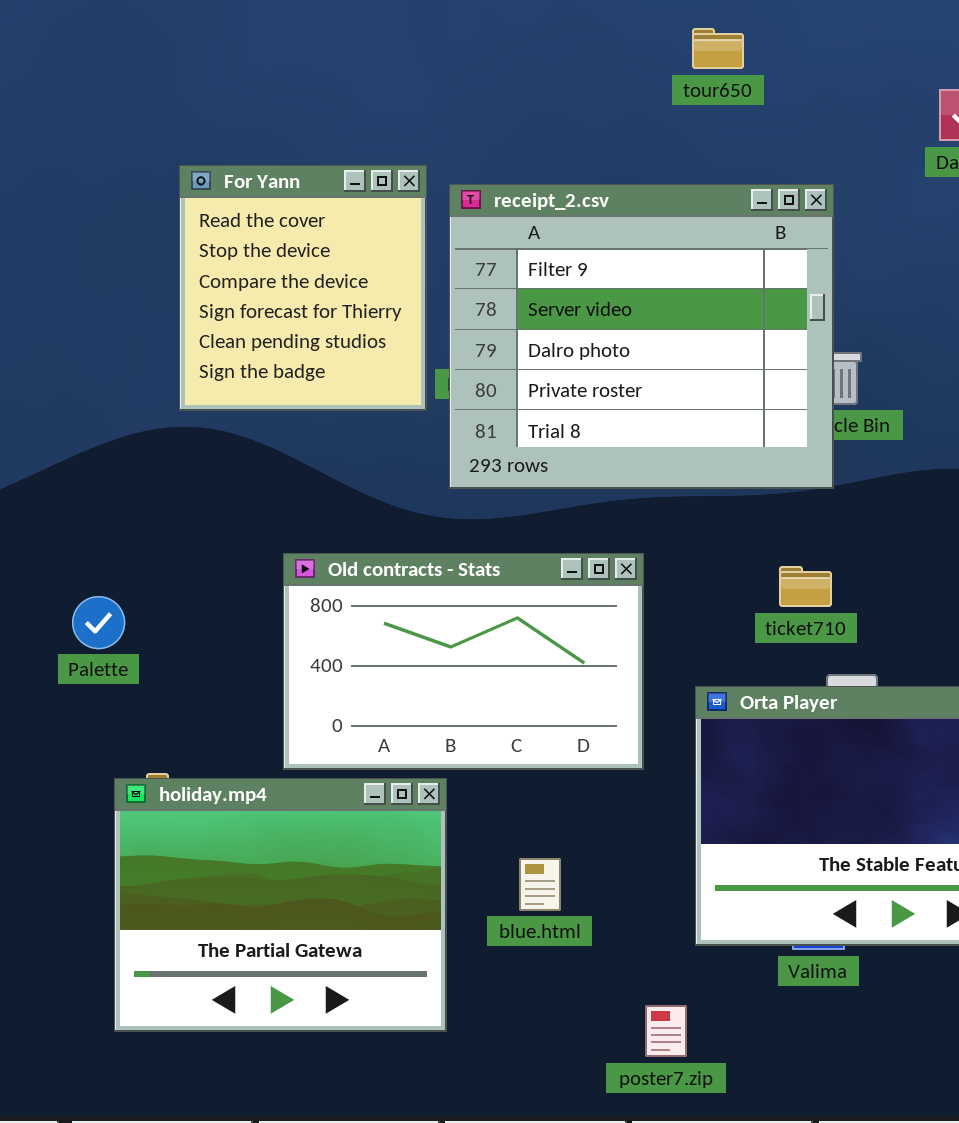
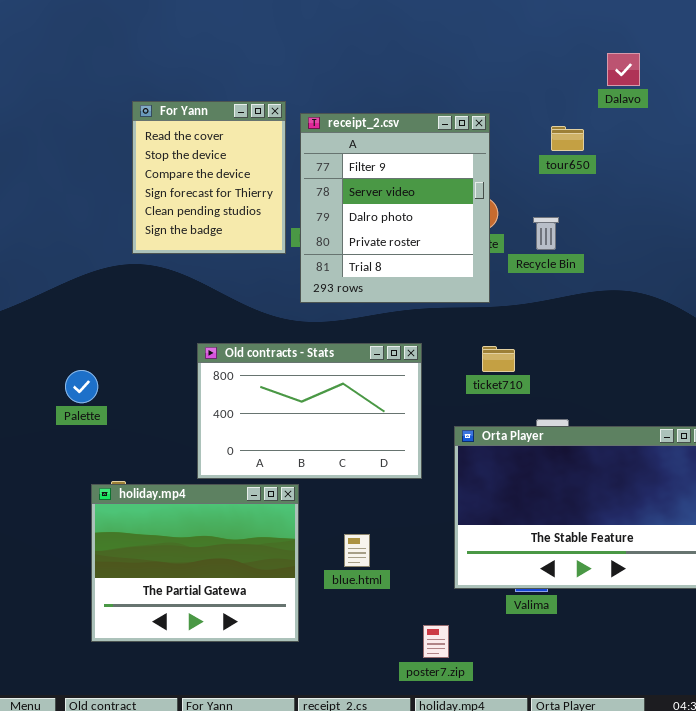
tour650: [692,28,744,69] -> [551,126,584,151], moved
receipt_2.csv: [449,184,834,489] -> [300,113,490,303], resized
ticket710: [779,566,832,607] -> [482,346,515,372], moved

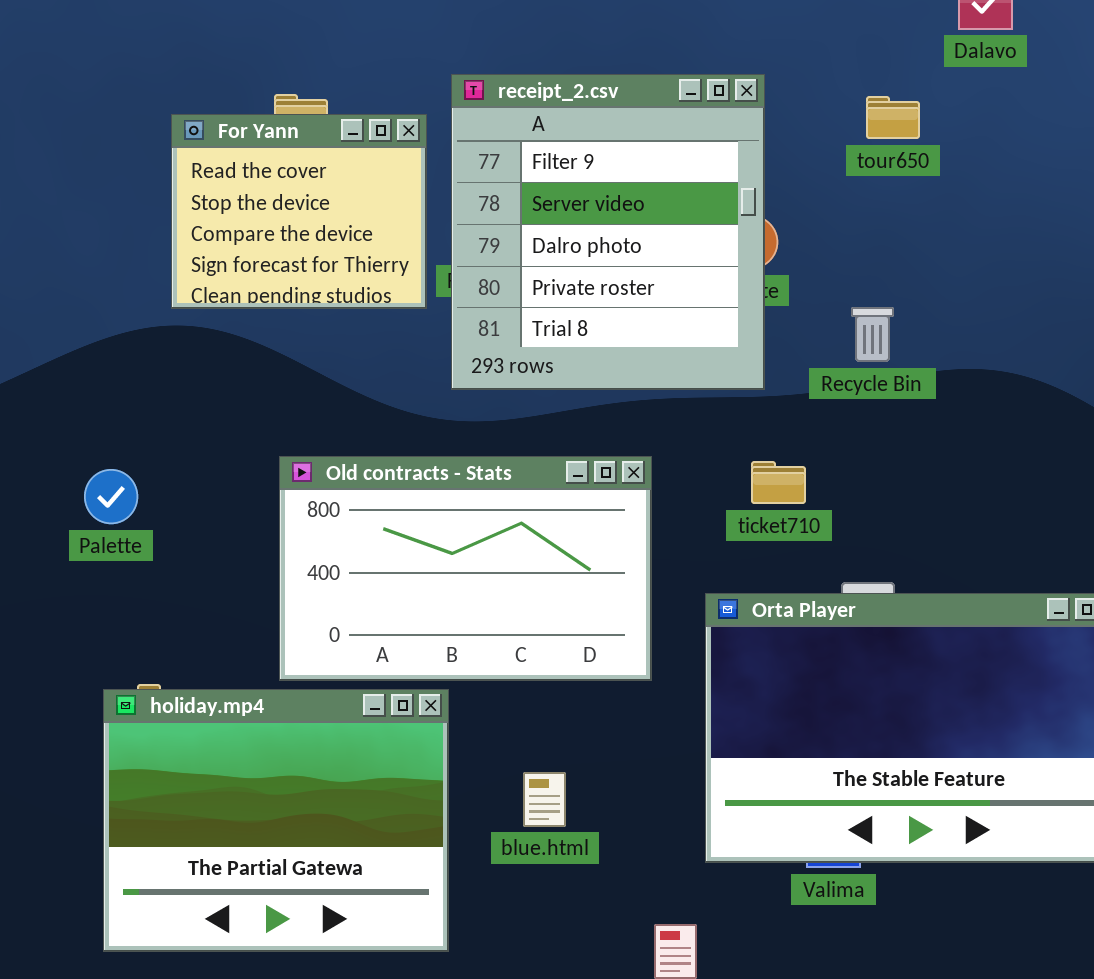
For Yann: [132,101,286,254] -> [171,114,427,309], resized
Recycle Bin: [533,217,559,250] -> [851,307,894,362], moved
Palette: [65,370,98,403] -> [84,469,138,524], moved

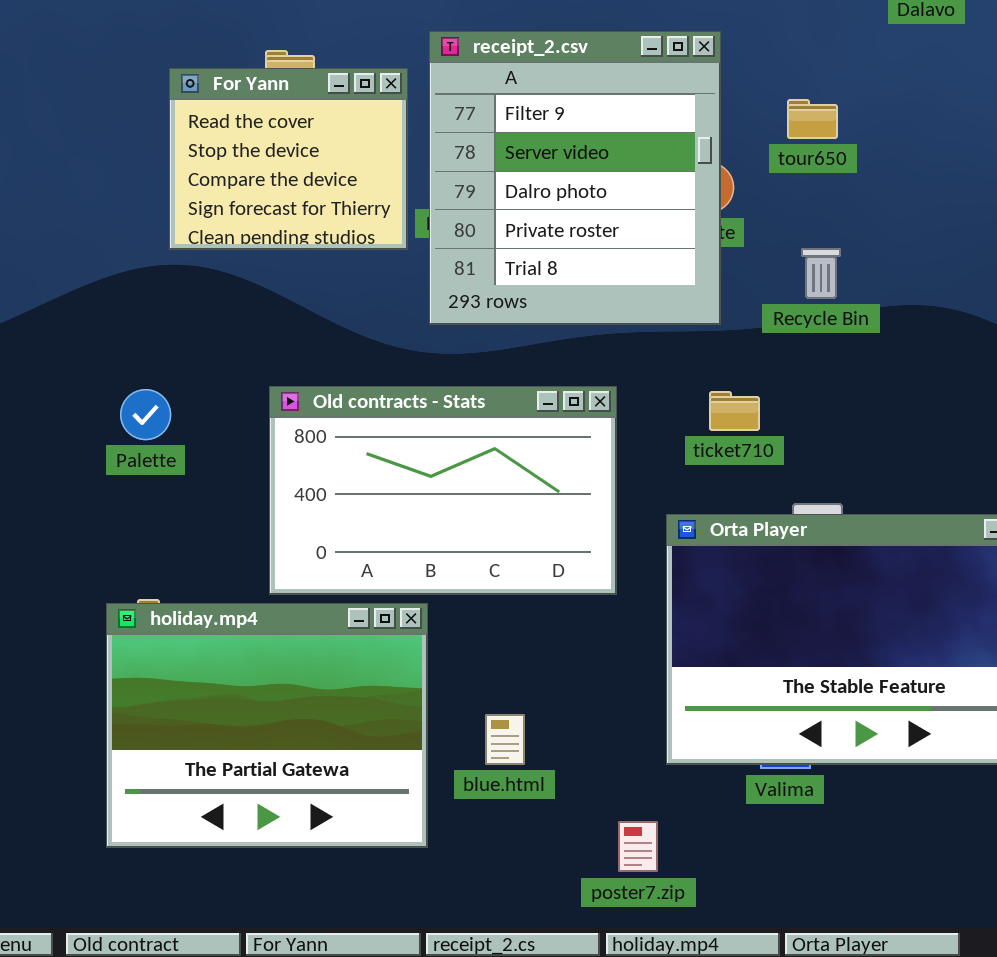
tour650: [866,96,920,139] -> [787,99,838,139], moved
Palette: [84,469,138,524] -> [120,389,171,440], moved
blue.html: [523,772,566,827] -> [485,714,525,765], moved

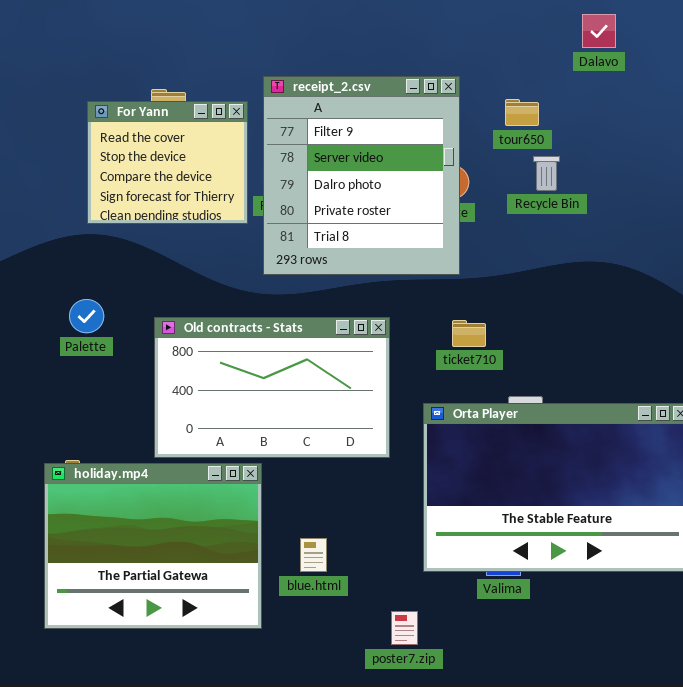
tour650: [787,99,838,139] -> [505,99,539,126], moved
Recycle Bin: [801,248,841,299] -> [533,156,560,191], moved
Palette: [120,389,171,440] -> [69,299,104,333], moved

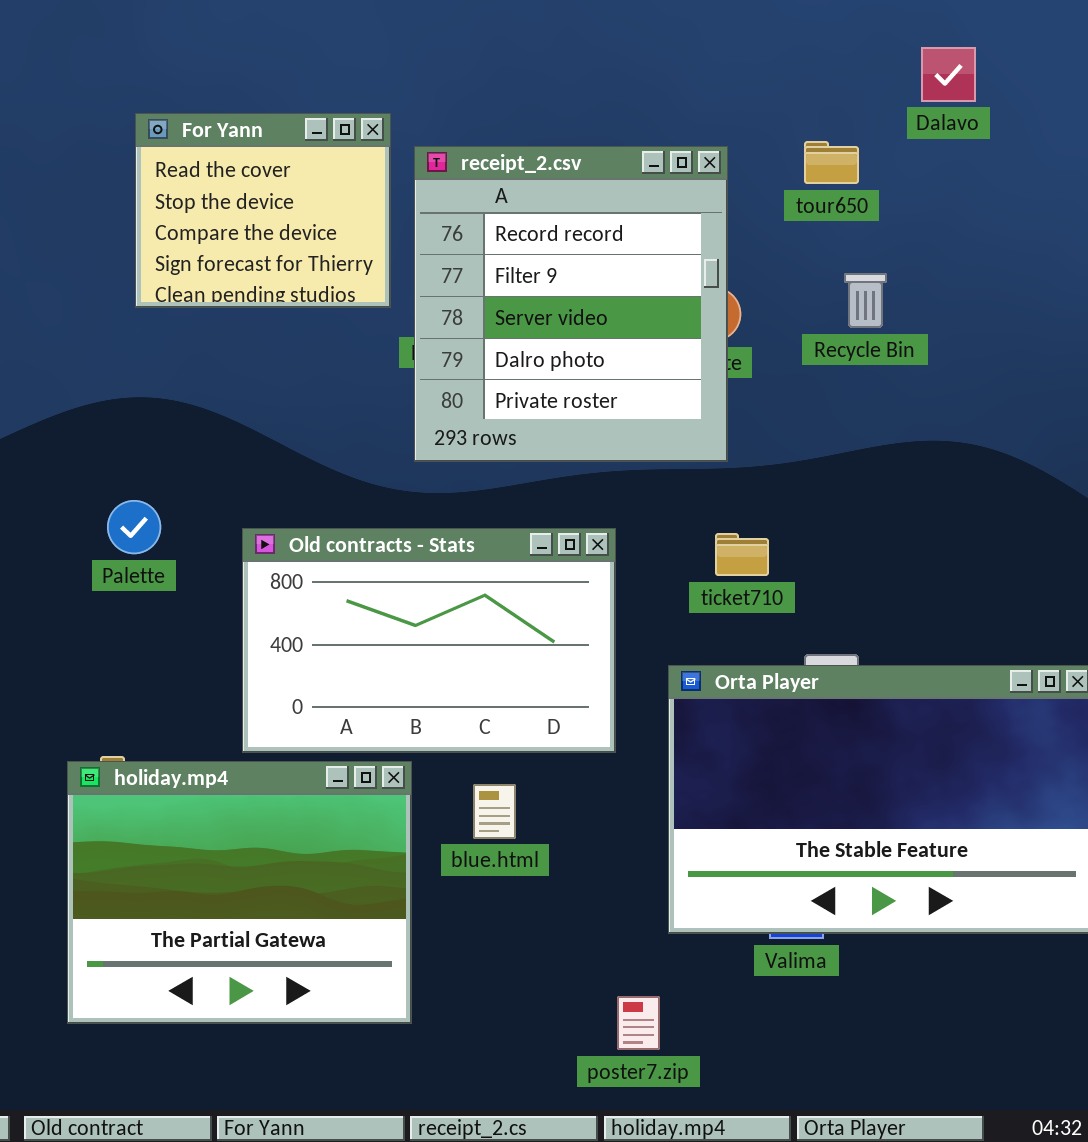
receipt_2.csv: [263,76,460,275] -> [414,146,728,462], scrolled up 1 row
tour650: [505,99,539,126] -> [804,141,859,184], moved
For Yann: [87,101,248,224] -> [135,113,391,308], moved
blue.html: [300,538,327,572] -> [473,784,516,839], moved

